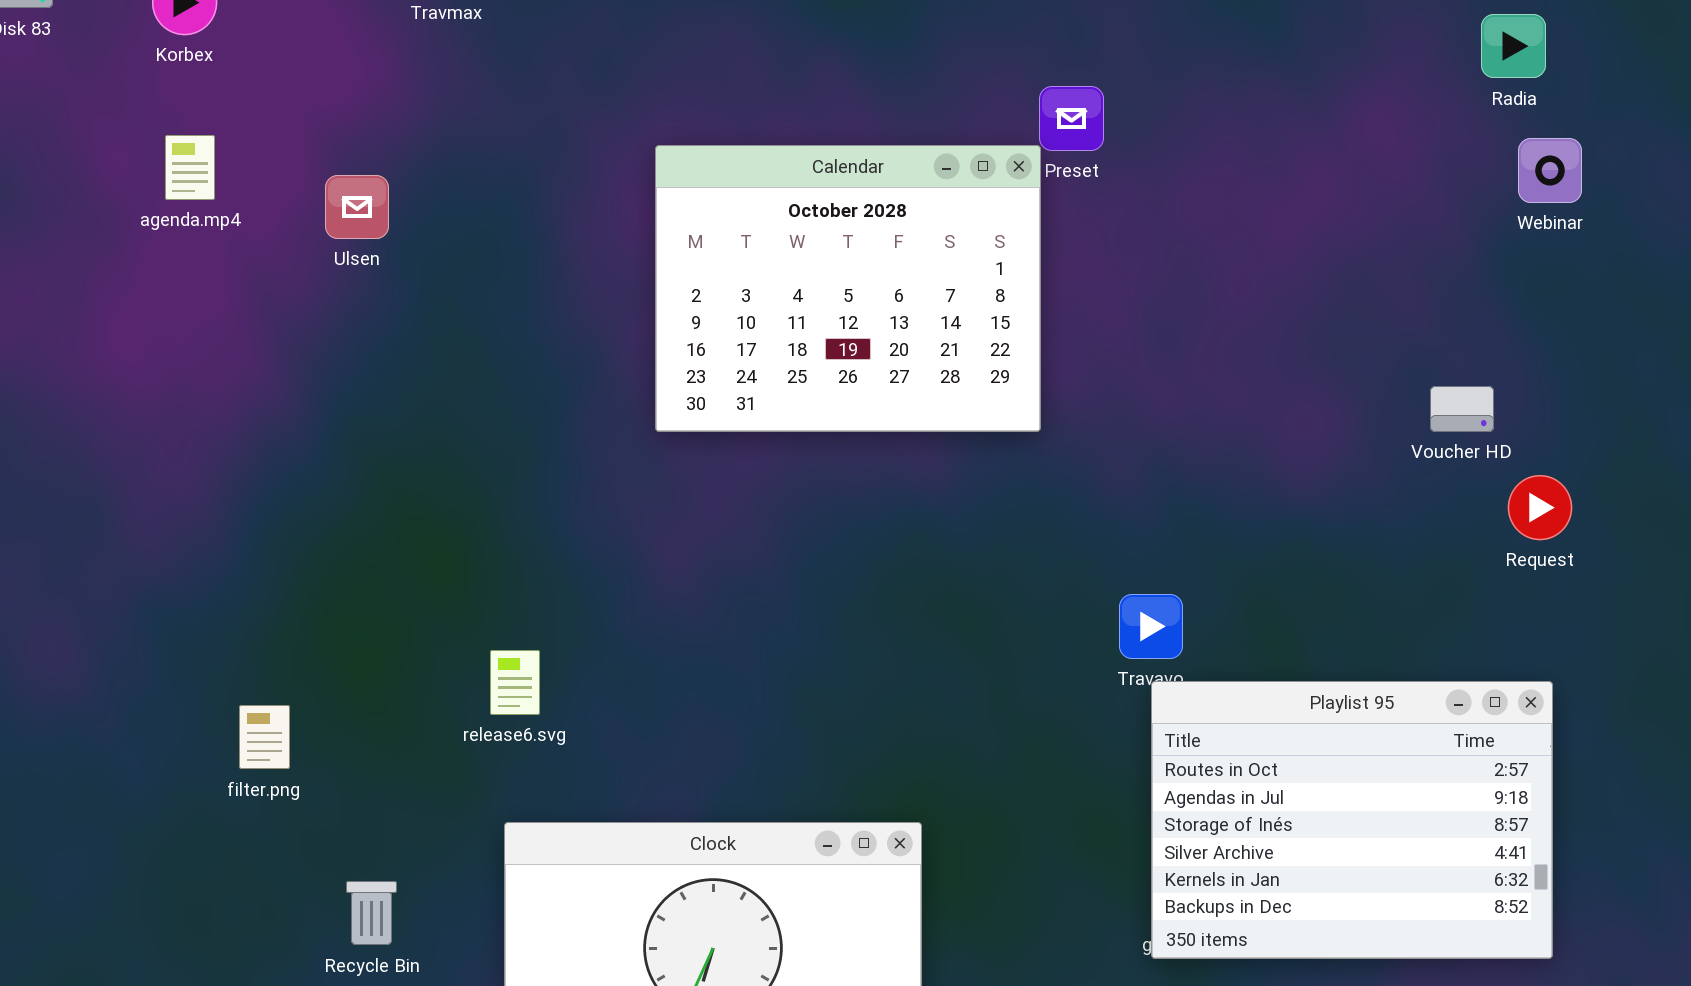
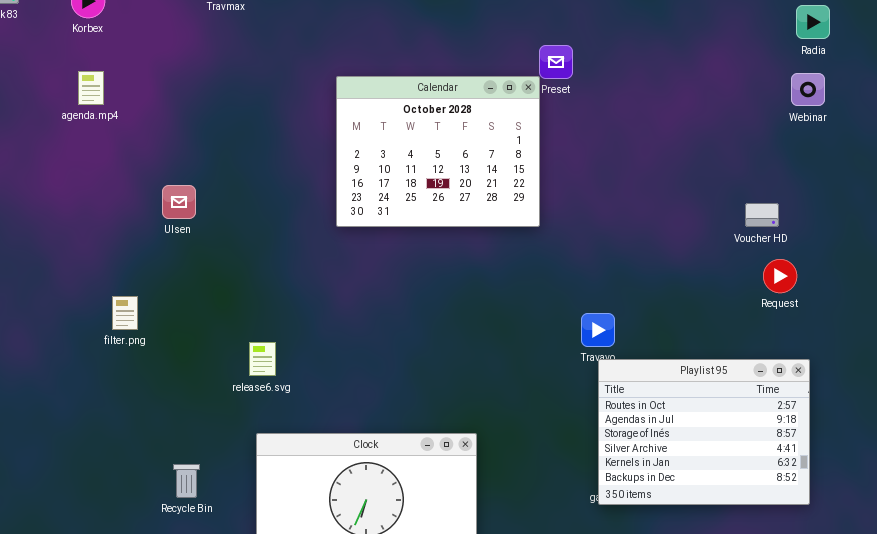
Radia: [1481,14,1546,78] -> [796,5,830,39], moved
Ulsen: [325,175,389,239] -> [162,185,196,219], moved
Request: [1508,475,1572,540] -> [763,259,797,293], moved
filter.png: [239,705,290,769] -> [112,296,138,330], moved

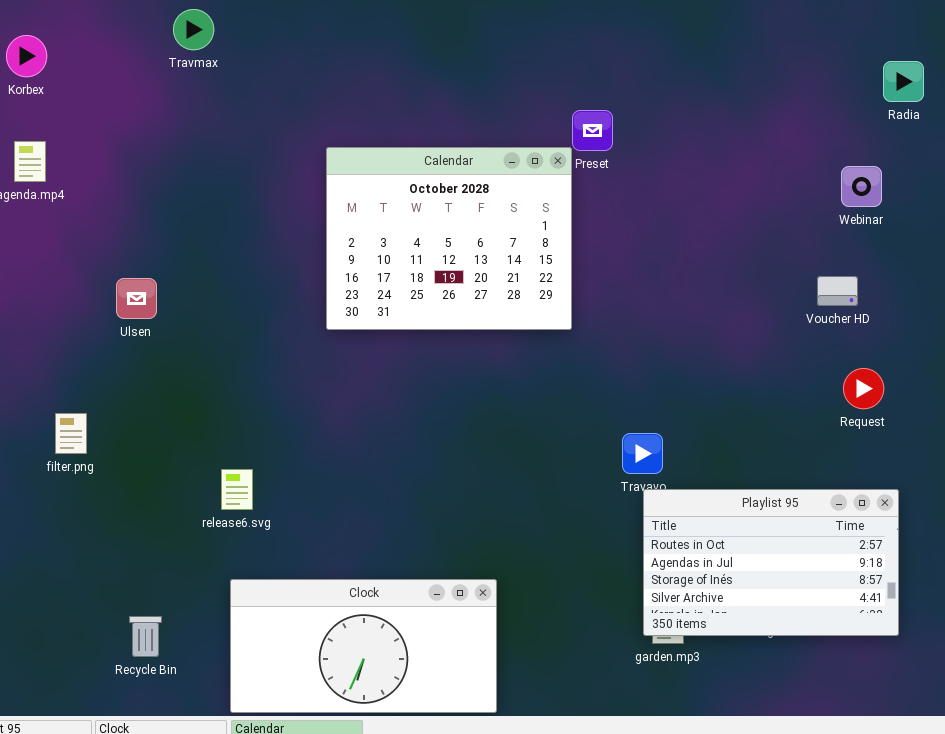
Webinar: [791,73,825,106] -> [841,166,882,207], moved
Voucher HD: [745,203,779,227] -> [817,276,858,306], moved
Playlist 95: [598,359,810,505] -> [643,489,899,636], resized

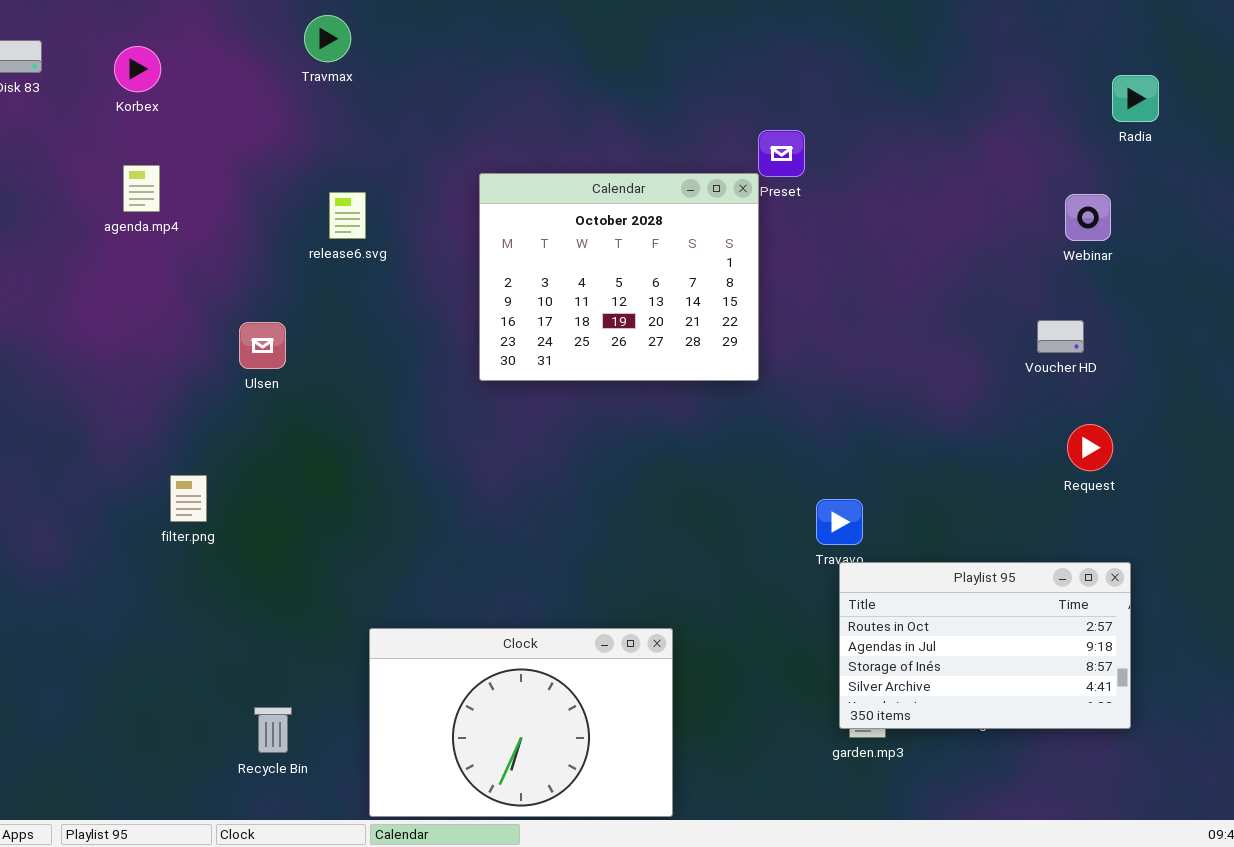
release6.svg: [221,469,253,510] -> [329,192,366,239], moved
Clock: [230,579,497,713] -> [369,628,673,817], resized

